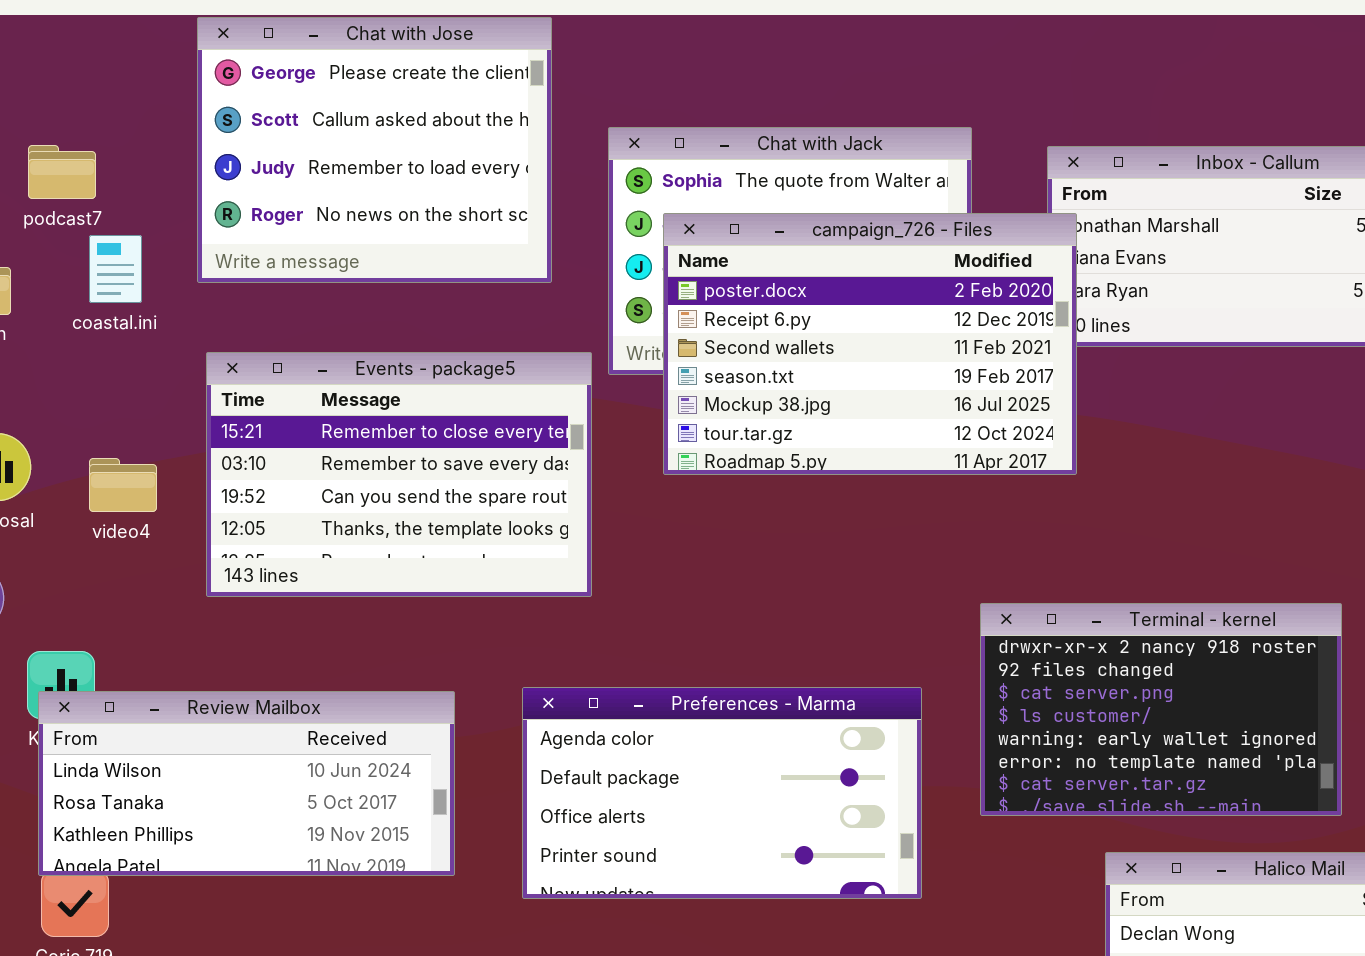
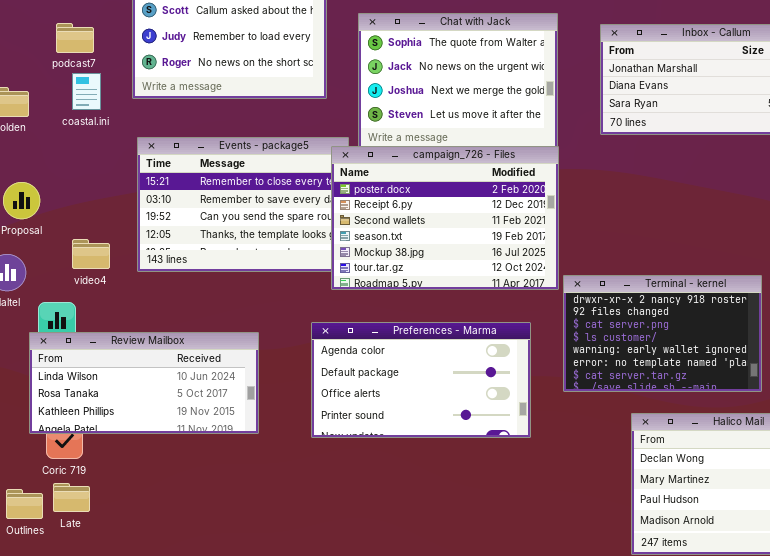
podcast7: [28,145,96,199] -> [56,23,94,53], moved
campaign_726 - Files: [663,213,1077,475] -> [331,146,559,290], moved
video4: [89,458,157,512] -> [72,239,110,269], moved
Review Mailbox: [38,691,455,876] -> [29,332,259,434], moved

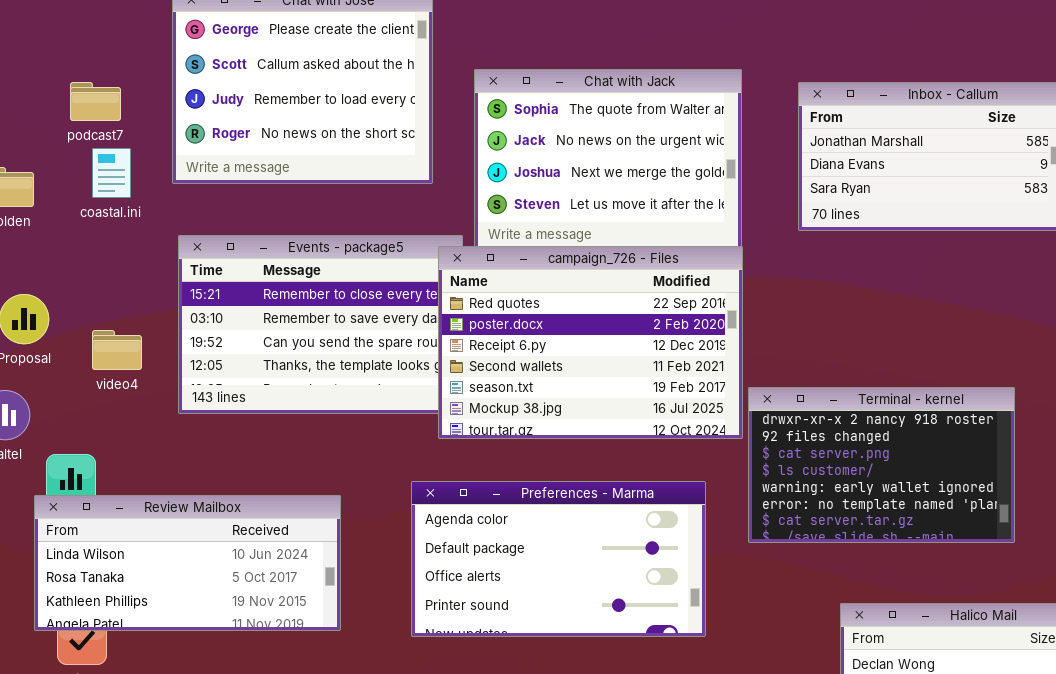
campaign_726 - Files: [331,146,559,290] -> [438,246,743,439], scrolled up 1 row
video4: [72,239,110,269] -> [92,330,142,370], moved
Terminal - kernel: [563,275,762,392] -> [748,387,1015,543], moved

